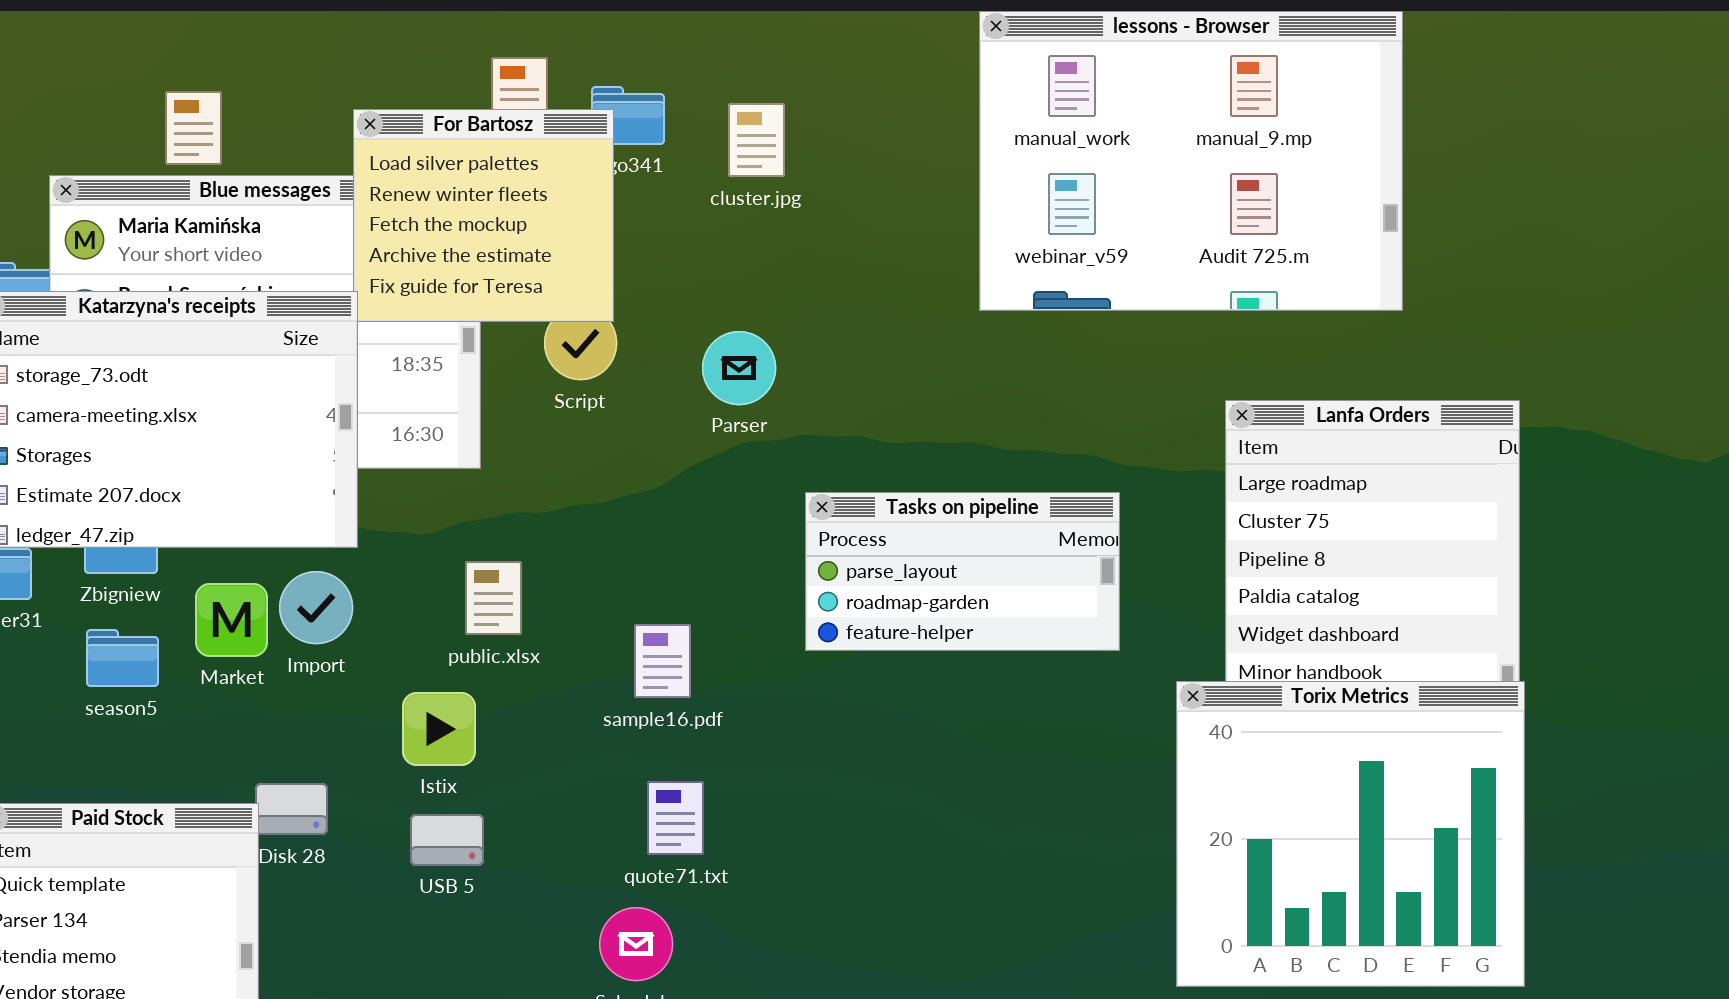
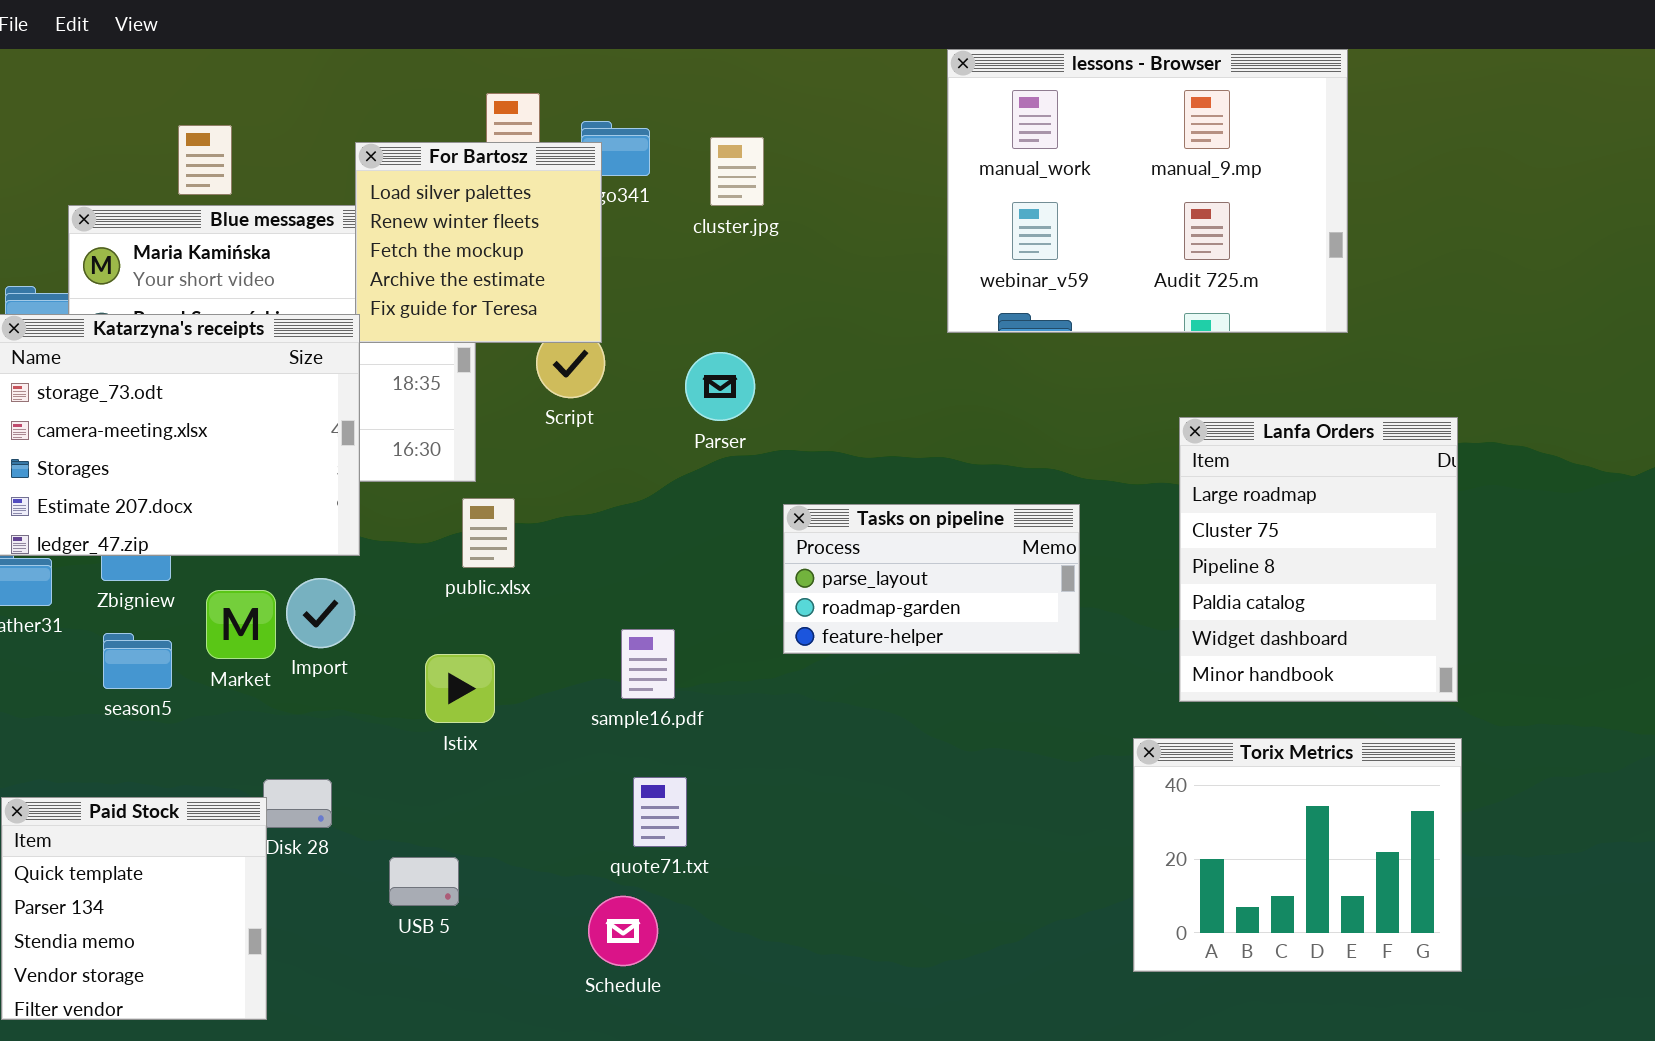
public.xlsx: [465,561,522,635] -> [462,498,515,568], moved
Torix Metrics: [1176,681,1525,987] -> [1133,738,1462,972], resized
Istix: [402,692,476,766] -> [425,654,495,723], moved
USB 5: [410,814,484,866] -> [389,857,459,906], moved

